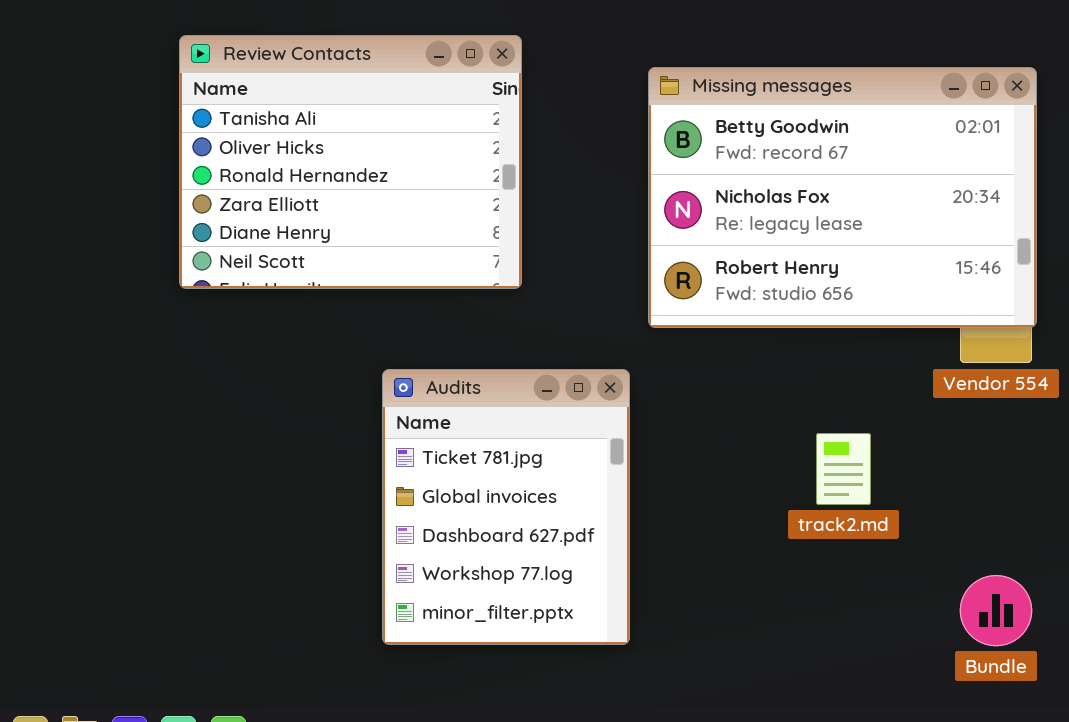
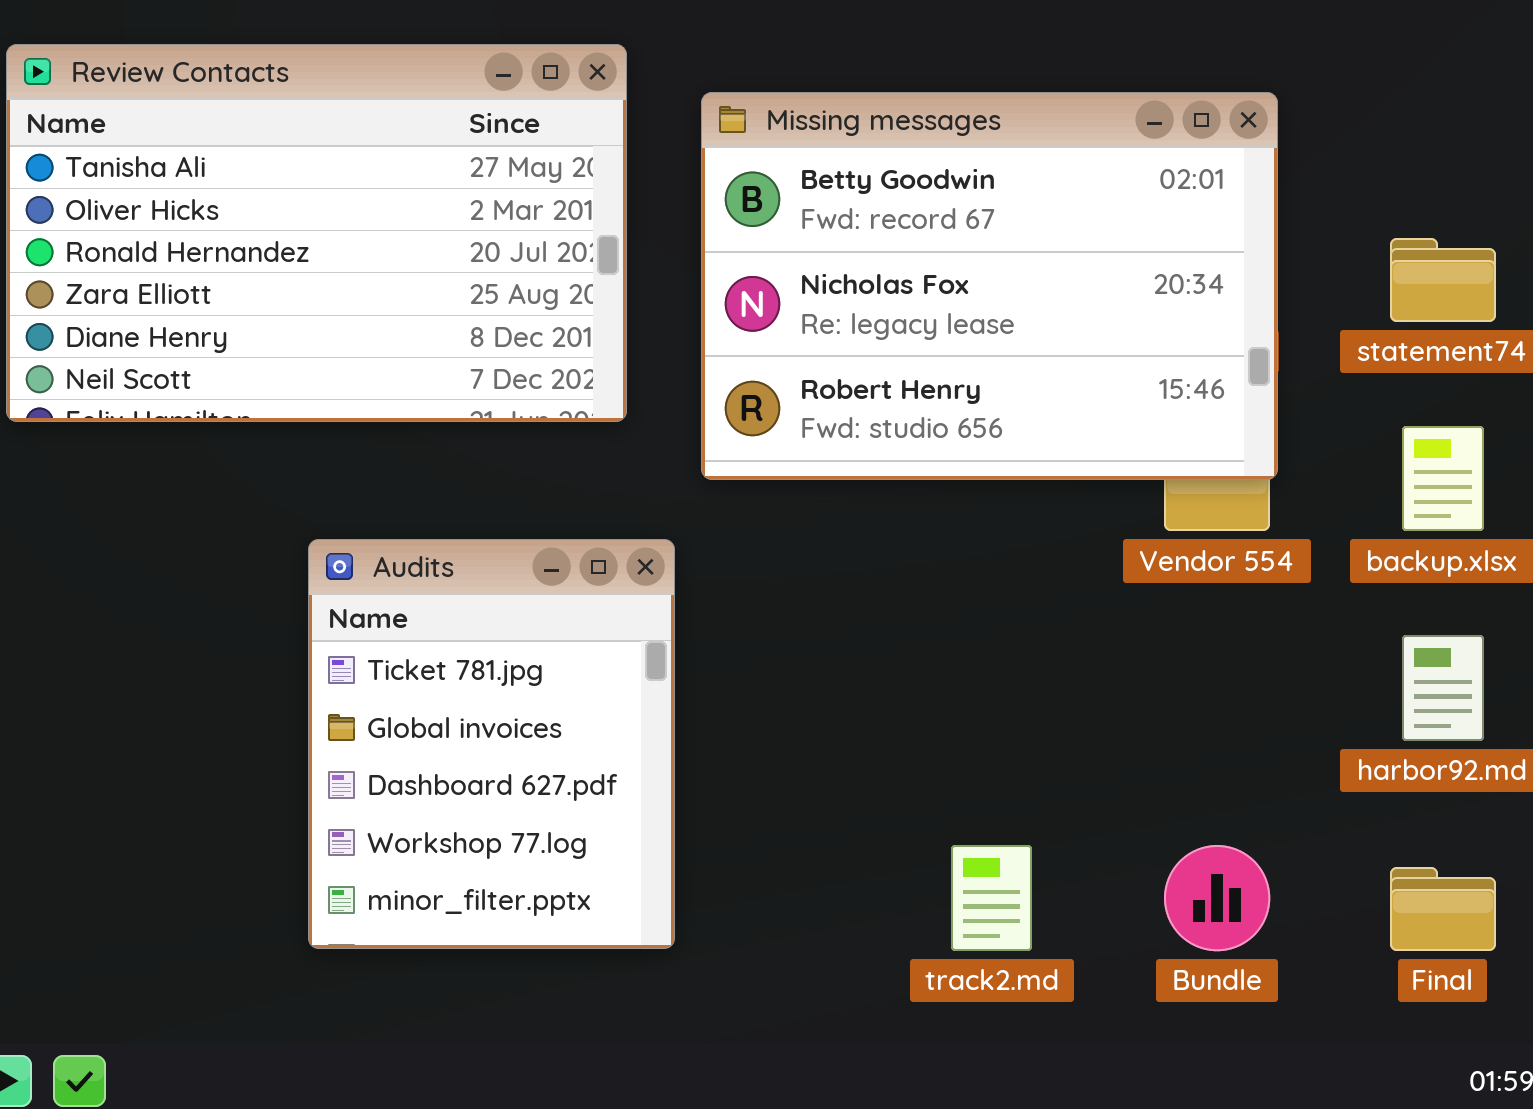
Review Contacts: [179,35,522,289] -> [6,44,627,422], resized
track2.md: [816,433,871,505] -> [951,845,1032,951], moved

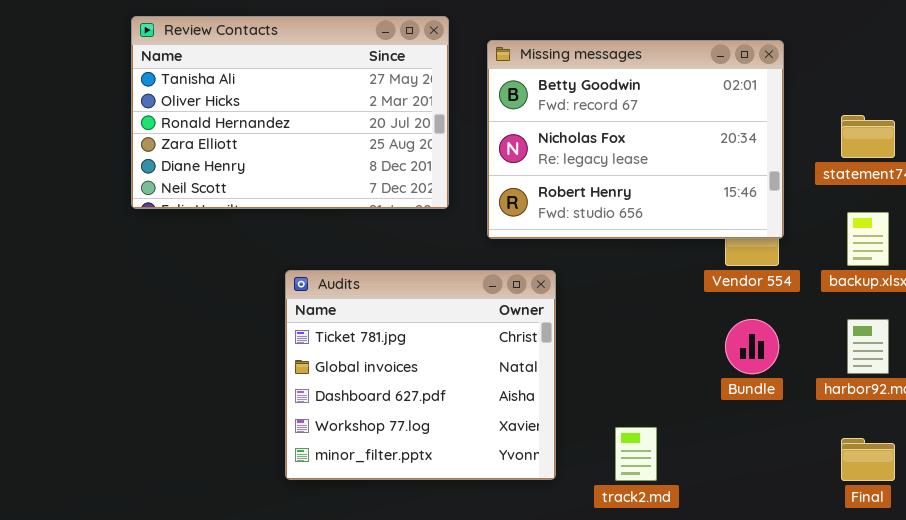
Audits: [308,539,675,949] -> [285,270,556,480], resized
Bundle: [1164,845,1270,951] -> [725,319,779,374], moved

